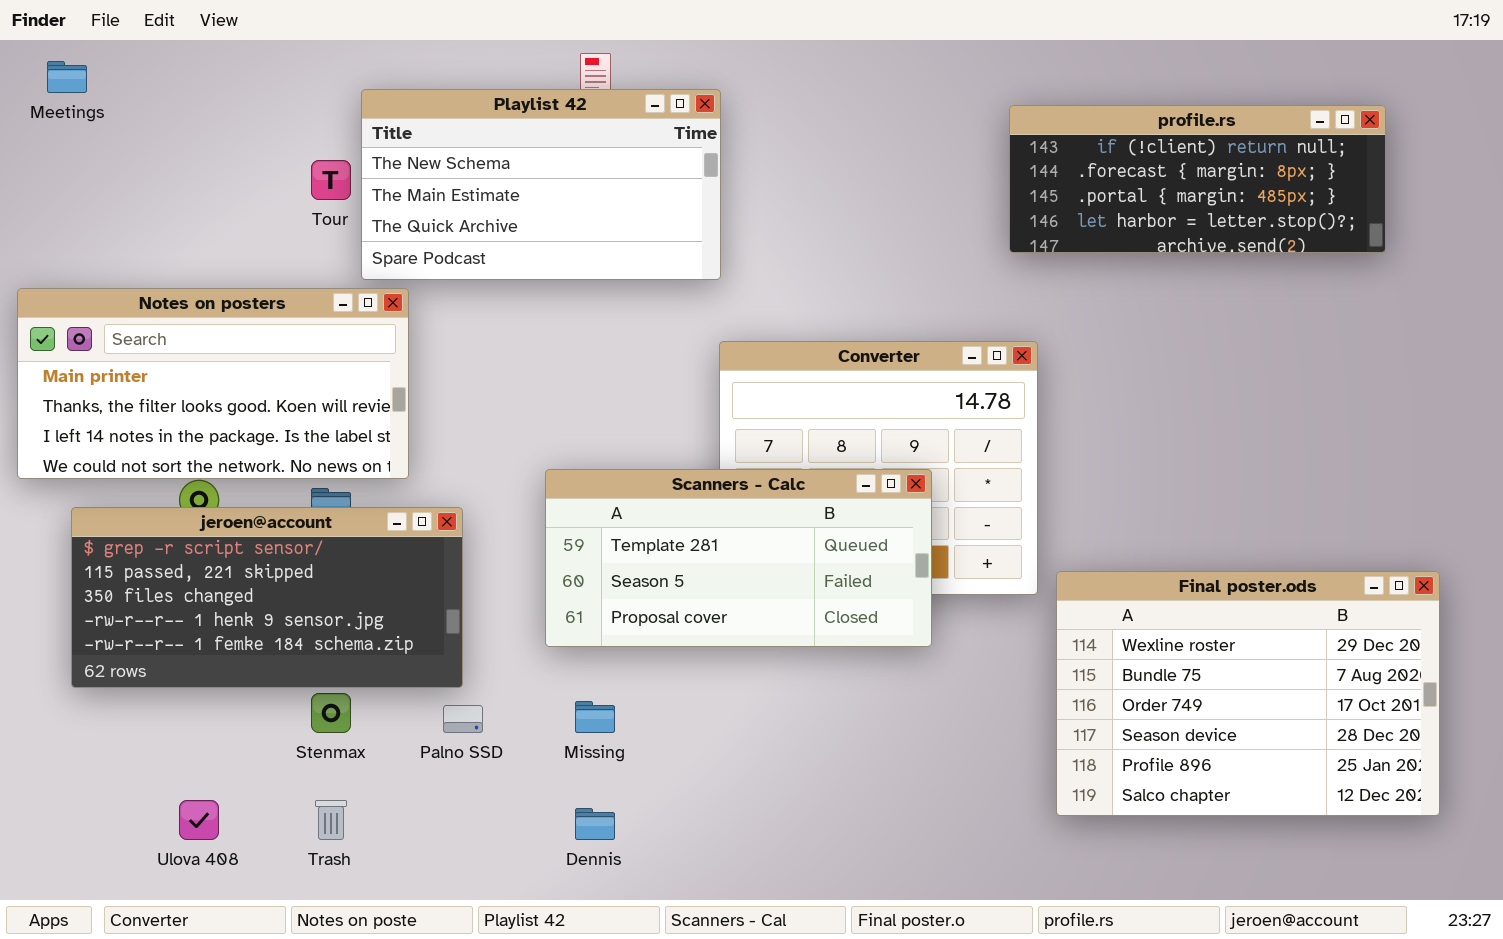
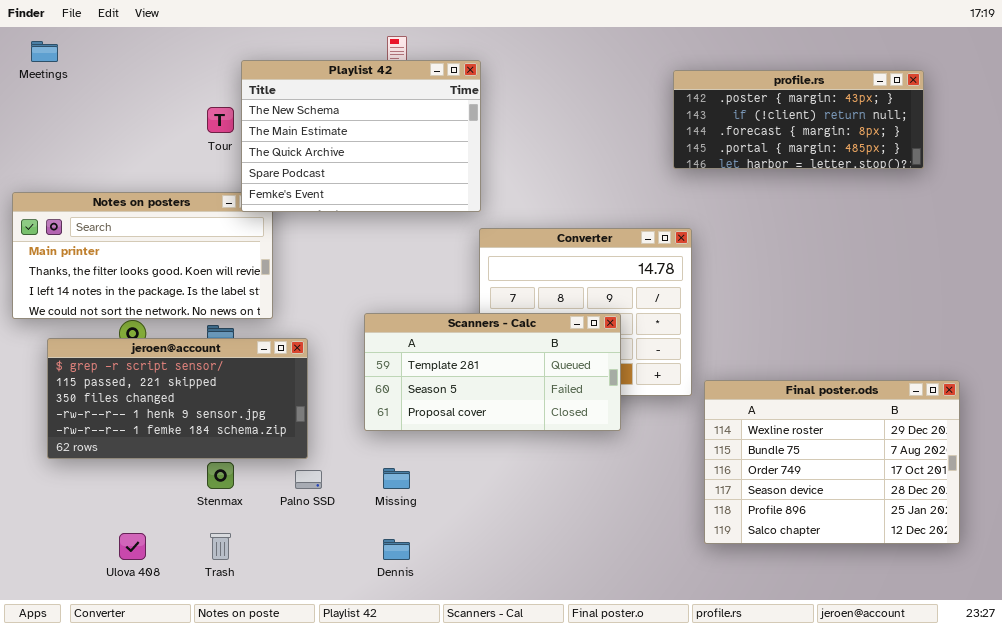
Playlist 42: [361,89,721,280] -> [241,60,481,212], resized
profile.rs: [1009,105,1386,253] -> [673,70,924,169], scrolled up 1 row

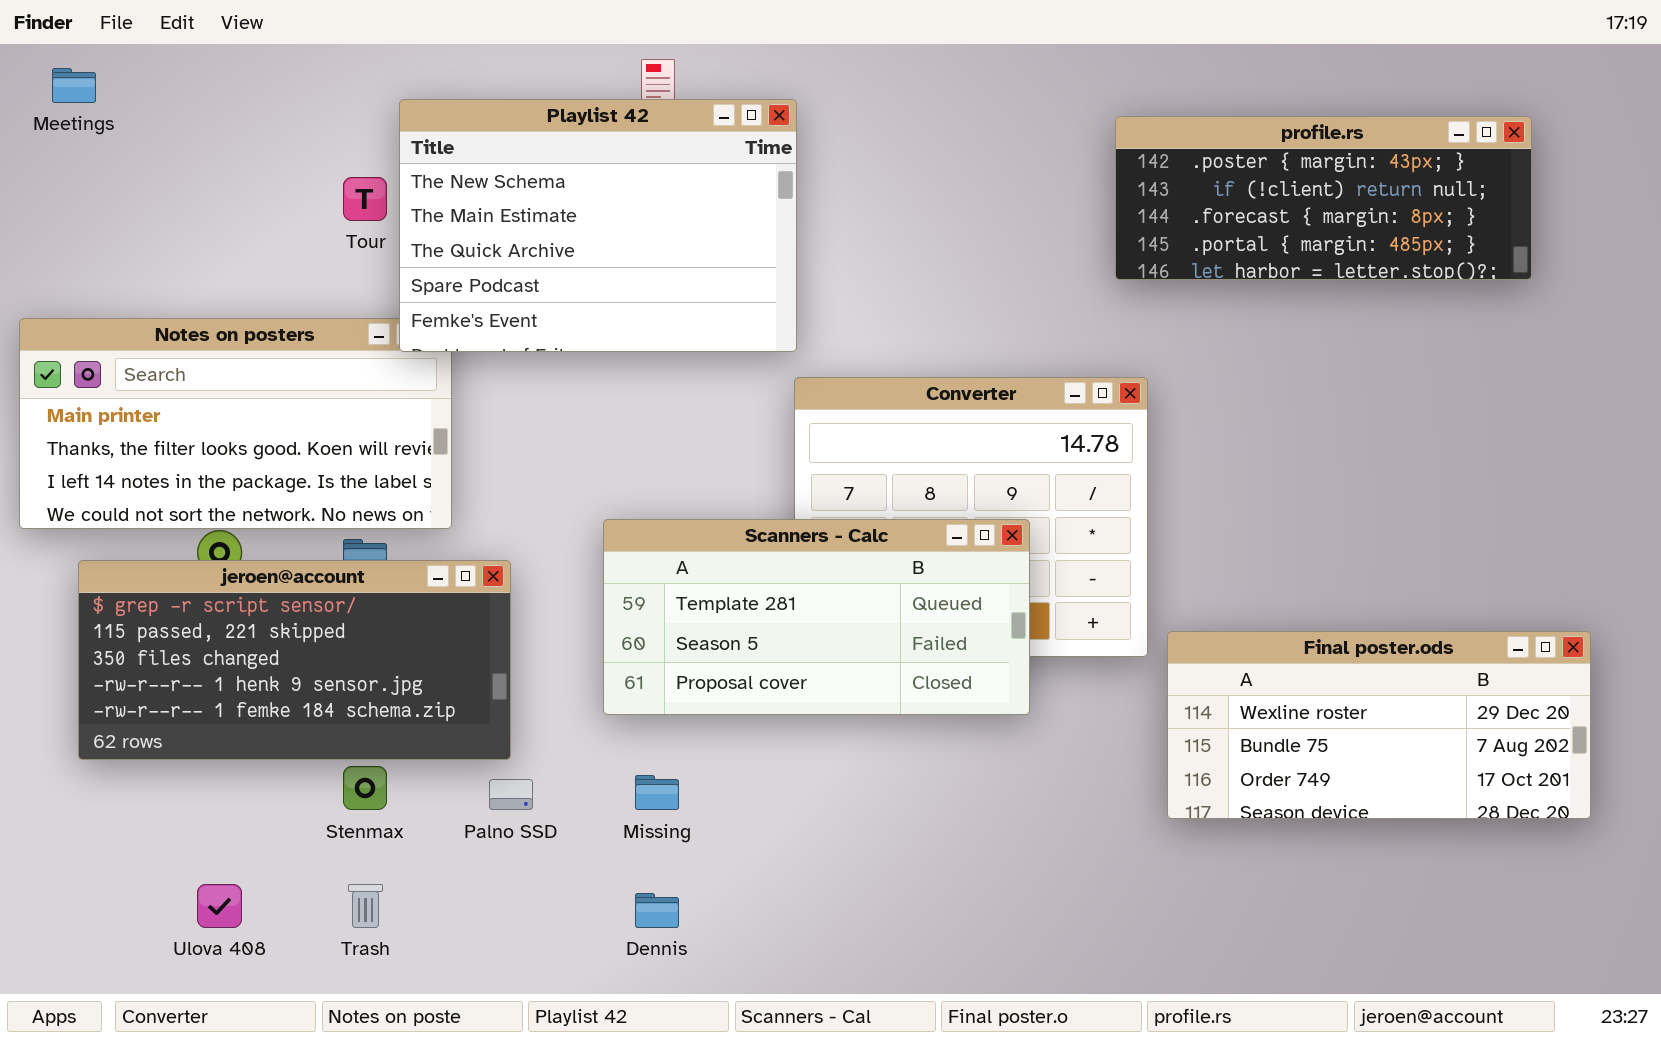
Final poster.ods: [704,380,960,544] -> [1167,631,1591,819], resized

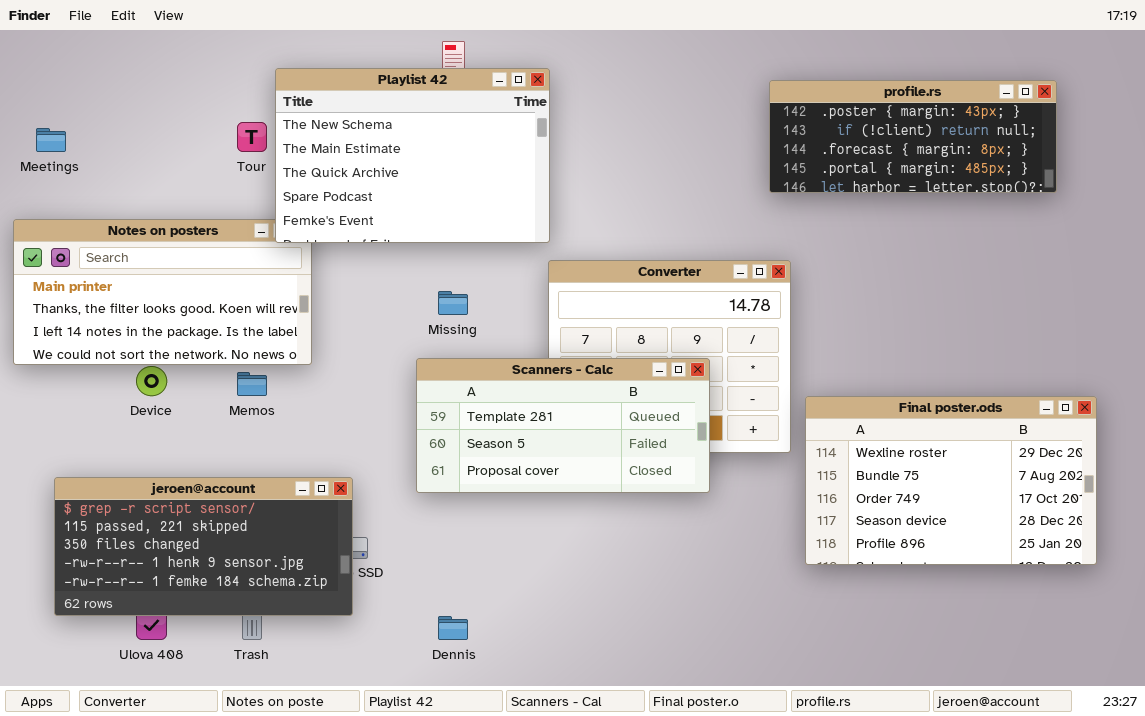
Meetings: [52,68,96,103] -> [36,128,66,152], moved
jeroen@account: [78,560,511,760] -> [54,477,353,616], moved
Final poster.ods: [1167,631,1591,819] -> [805,396,1097,565], resized
Missing: [635,775,679,810] -> [438,291,468,315], moved

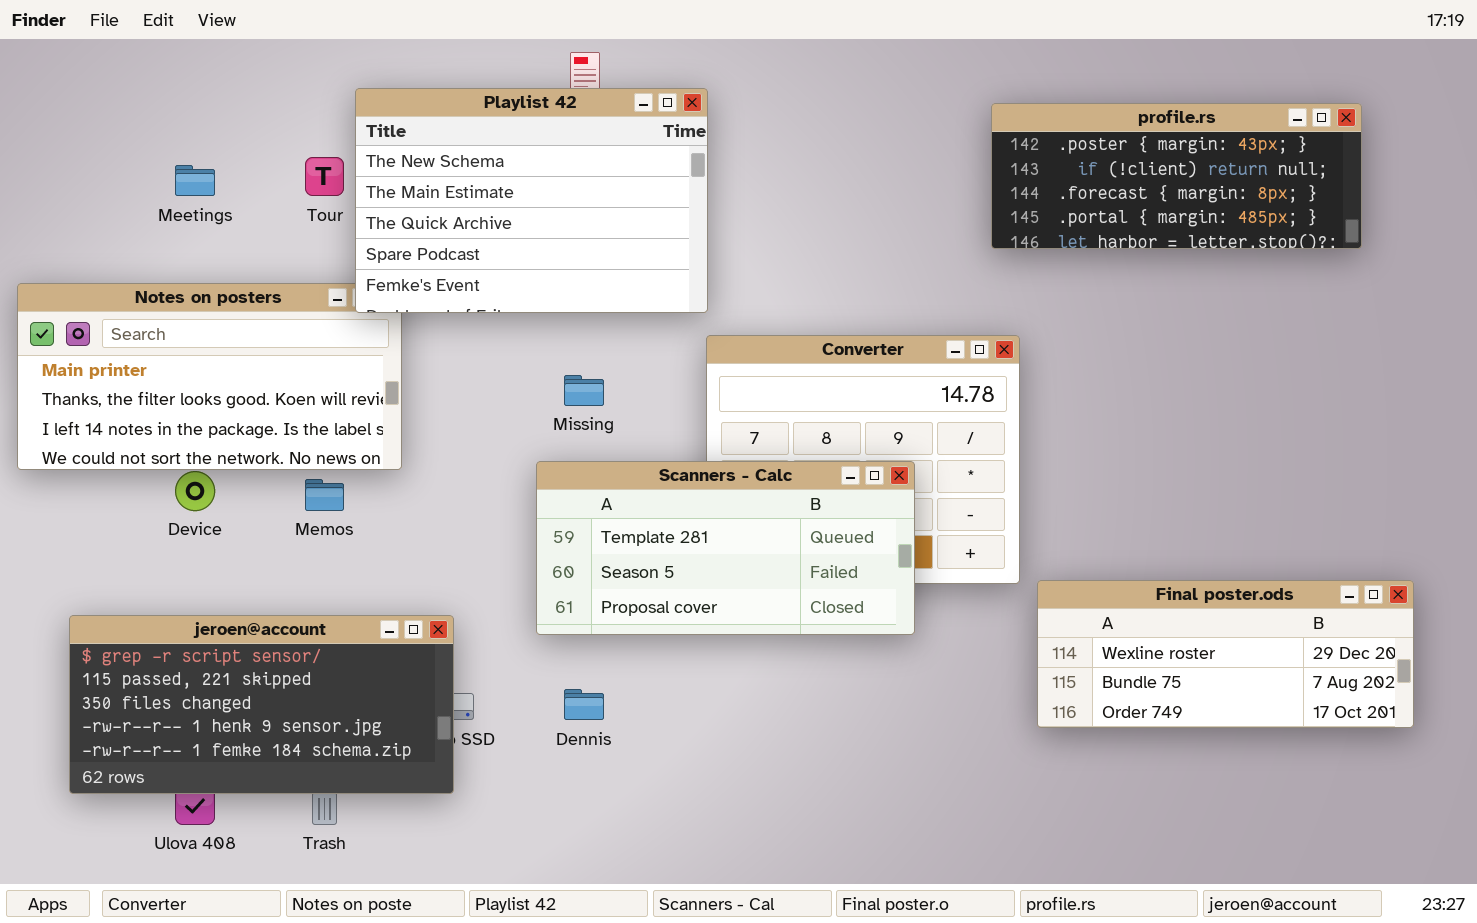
Meetings: [36,128,66,152] -> [175,165,215,196], moved
Final poster.ods: [805,396,1097,565] -> [1037,580,1414,728], resized
Dennis: [438,616,468,640] -> [564,689,604,720], moved

